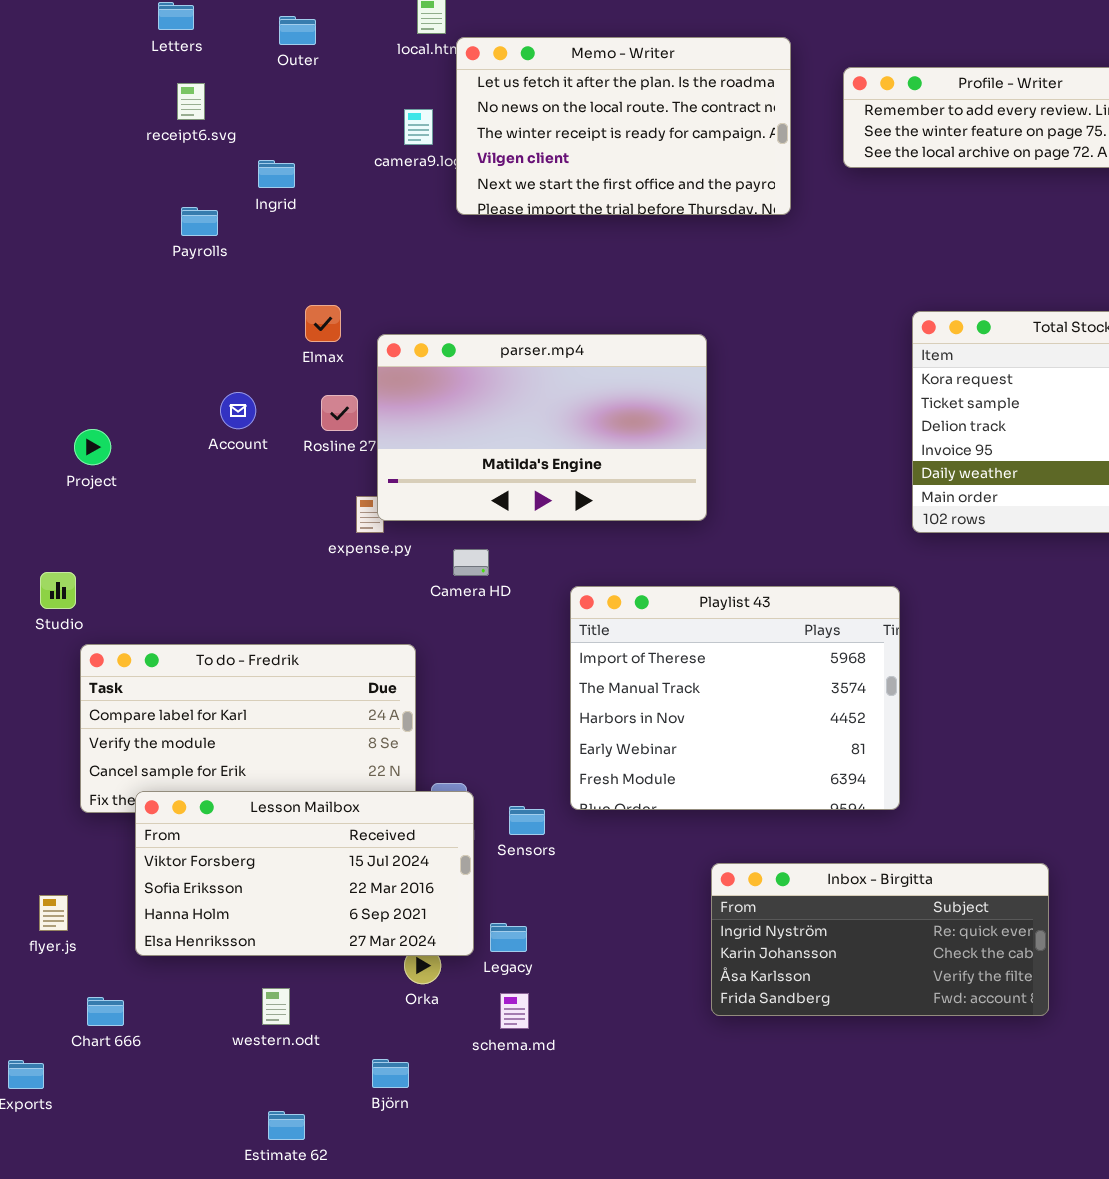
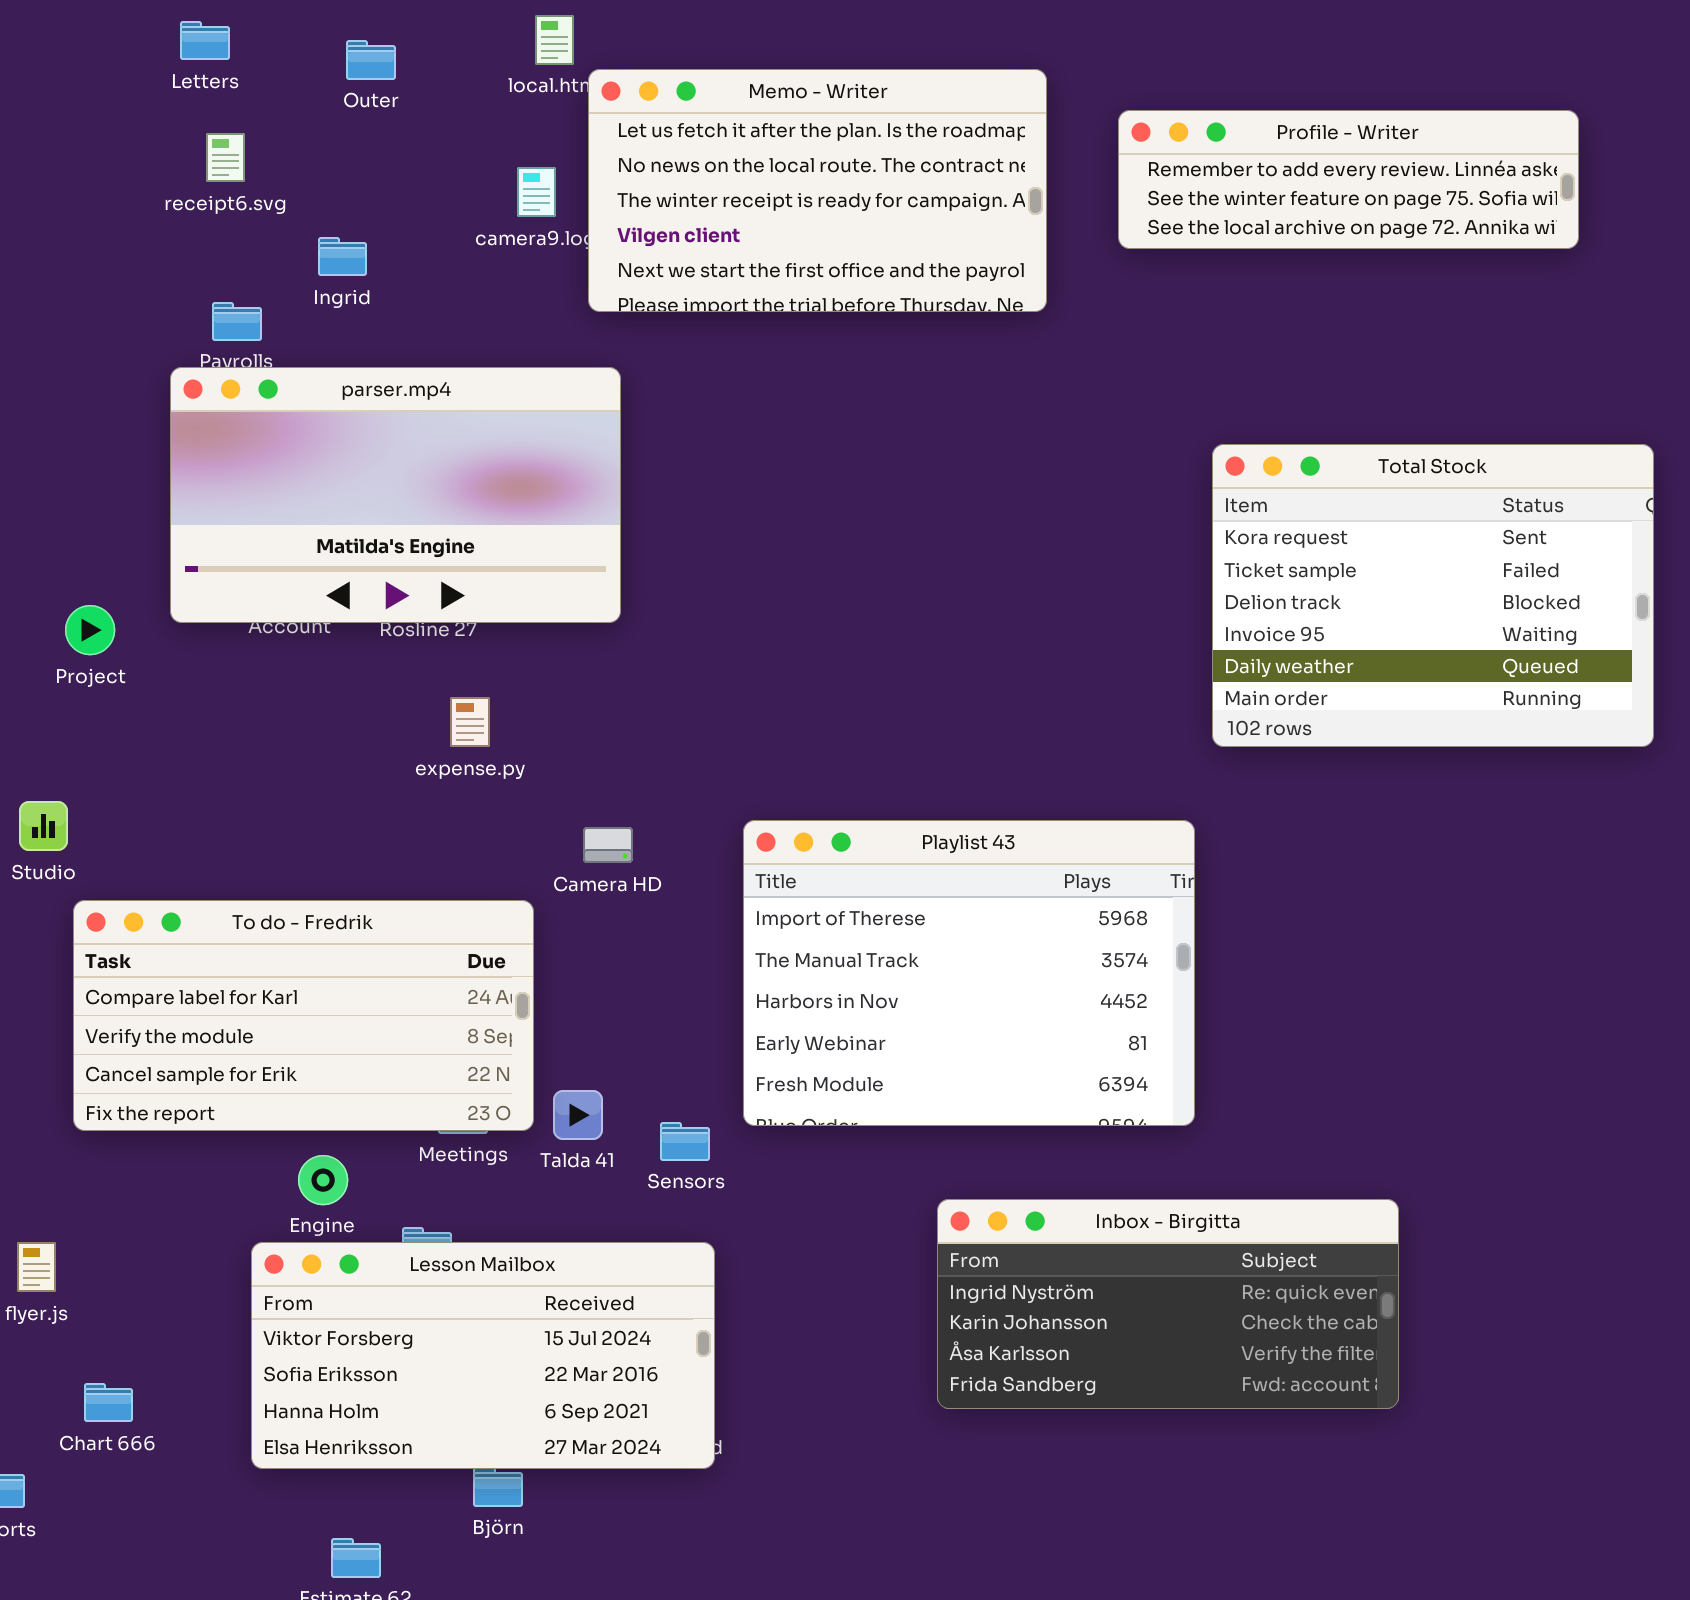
parser.mp4: [377,334,707,521] -> [170,367,621,623], moved
Camera HD: [453,549,489,576] -> [583,827,633,863], moved
Lesson Mailbox: [135,791,474,956] -> [251,1242,715,1469], moved

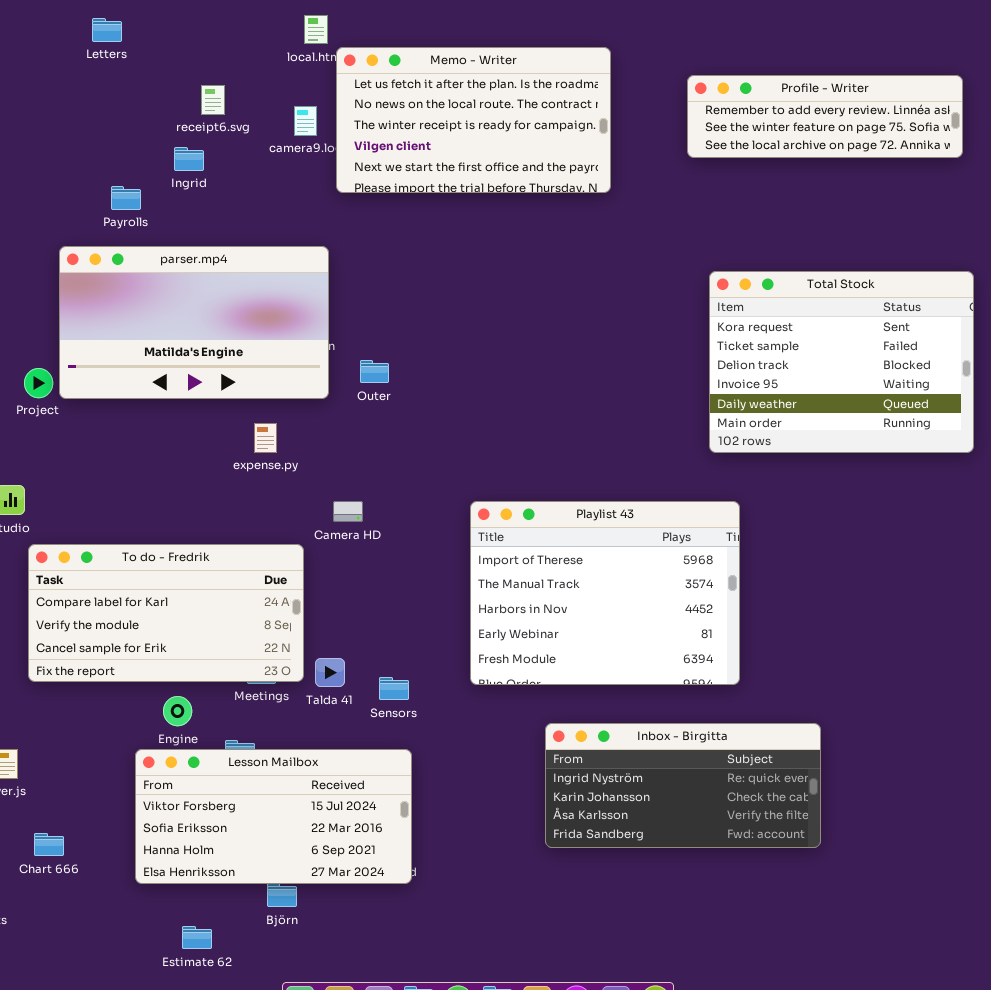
Outer: [346,40,396,80] -> [360,360,389,383], moved
Profile - Writer: [1118,110,1579,249] -> [687,75,963,158], moved
receipt6.svg: [206,133,245,182] -> [201,85,225,115], moved
parser.mp4: [170,367,621,623] -> [59,246,329,399], moved
Playlist 43: [743,820,1195,1126] -> [470,501,740,685], moved

